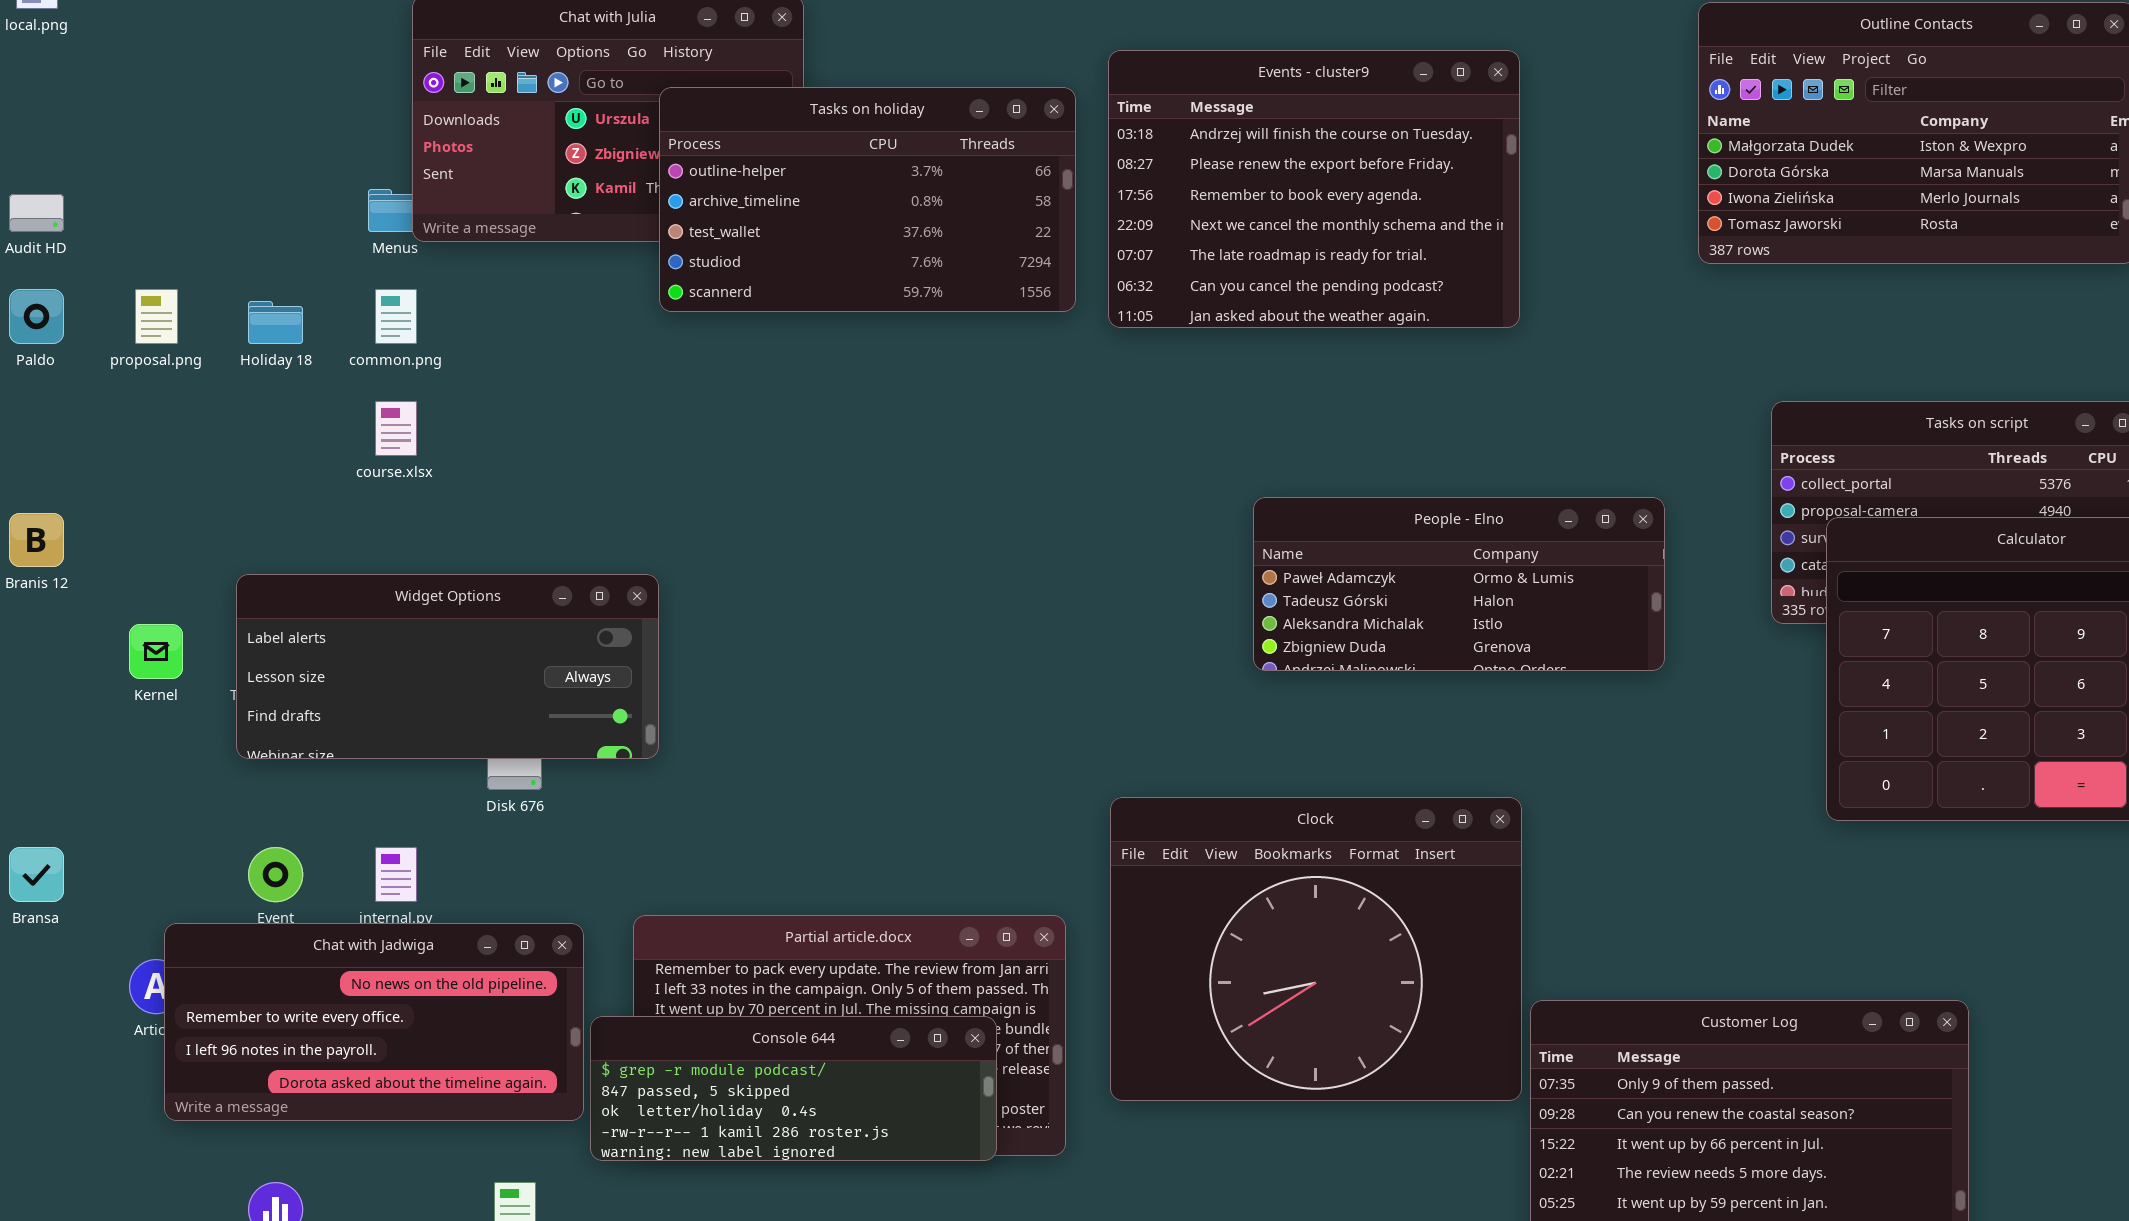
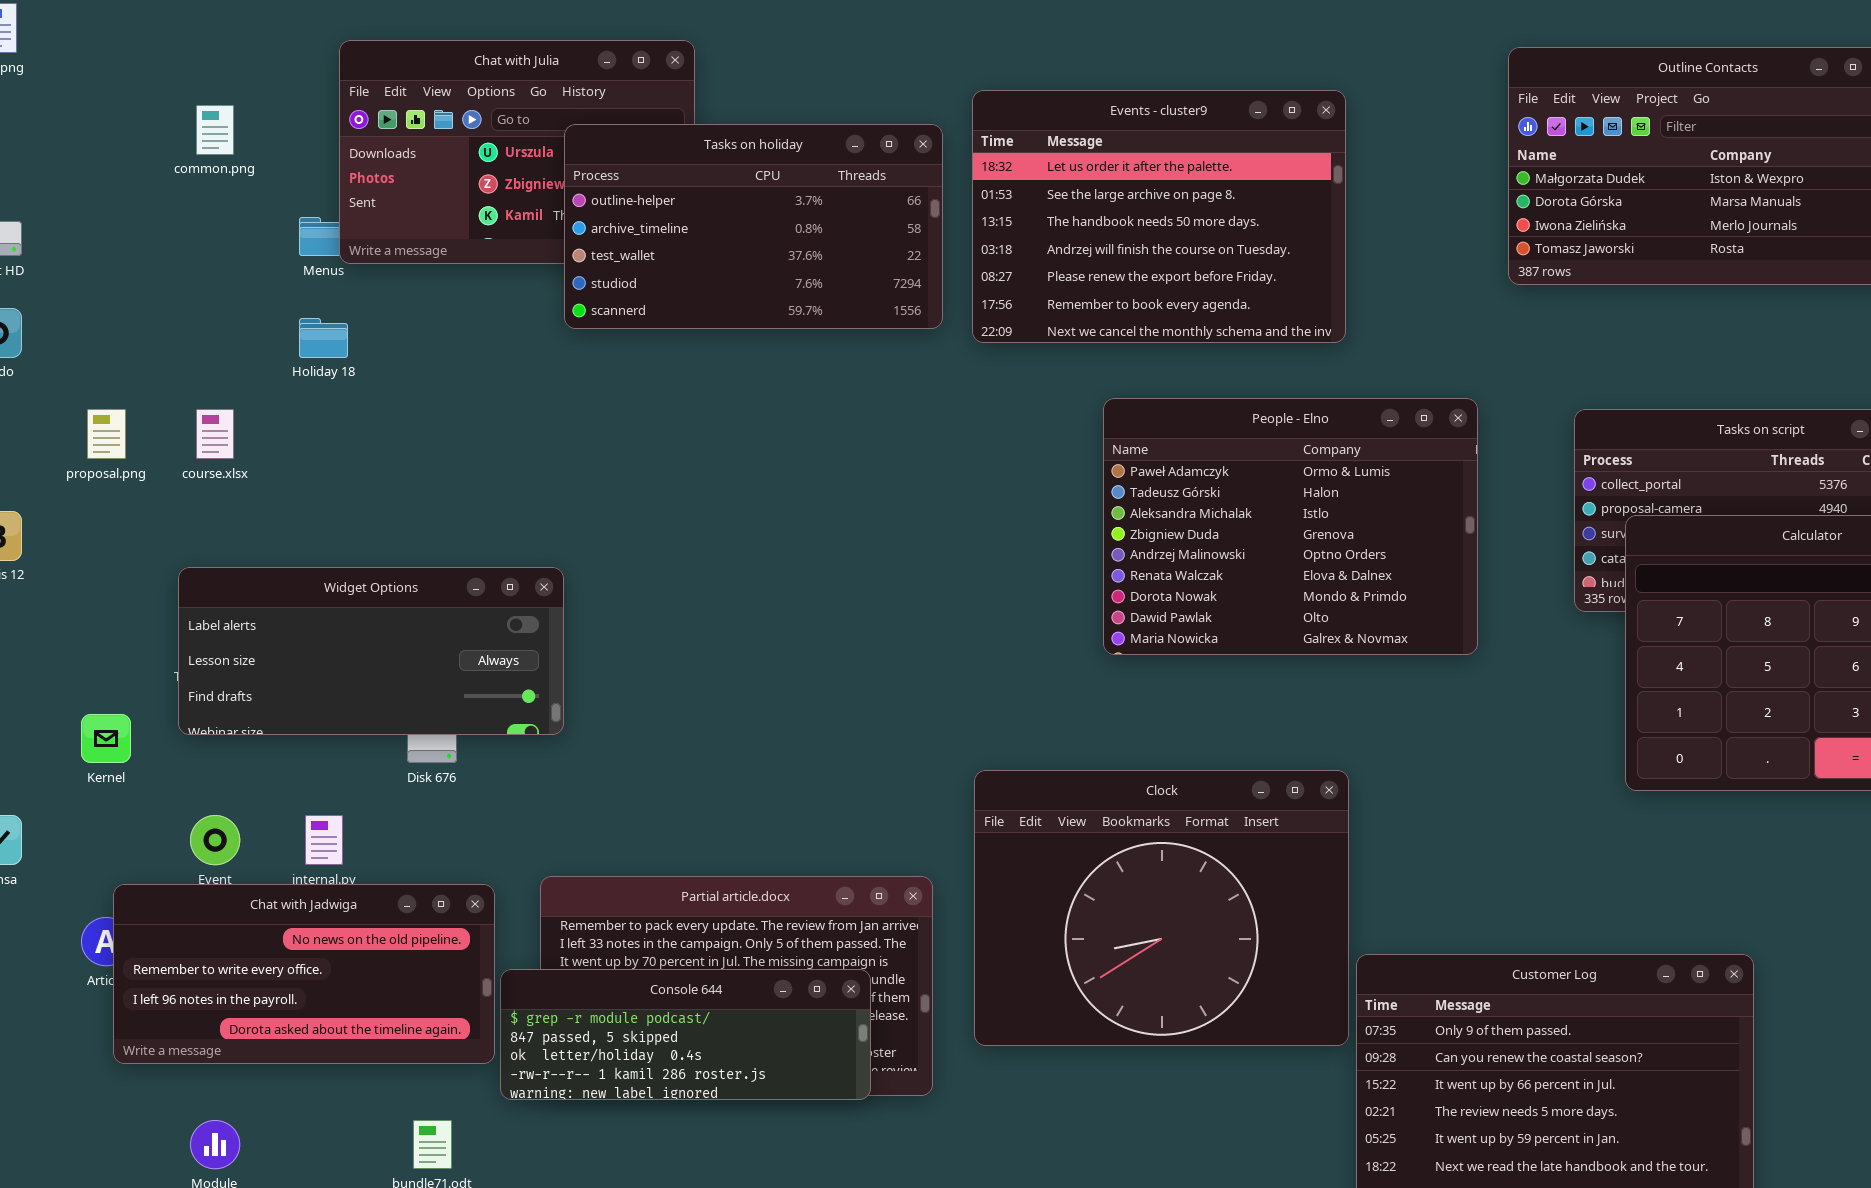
Events - cluster9: [1108,50,1520,328] -> [972,90,1346,343], scrolled up 3 rows
proposal.png: [135,289,178,344] -> [87,409,126,459], moved
common.png: [375,289,417,344] -> [196,105,234,155], moved
Holiday 18: [248,301,303,344] -> [299,318,348,358], moved
course.xlsx: [375,401,417,456] -> [196,409,234,459], moved
People - Elno: [1253,497,1665,671] -> [1103,398,1478,655], resized
Kernel: [129,624,183,679] -> [81,714,131,763], moved

